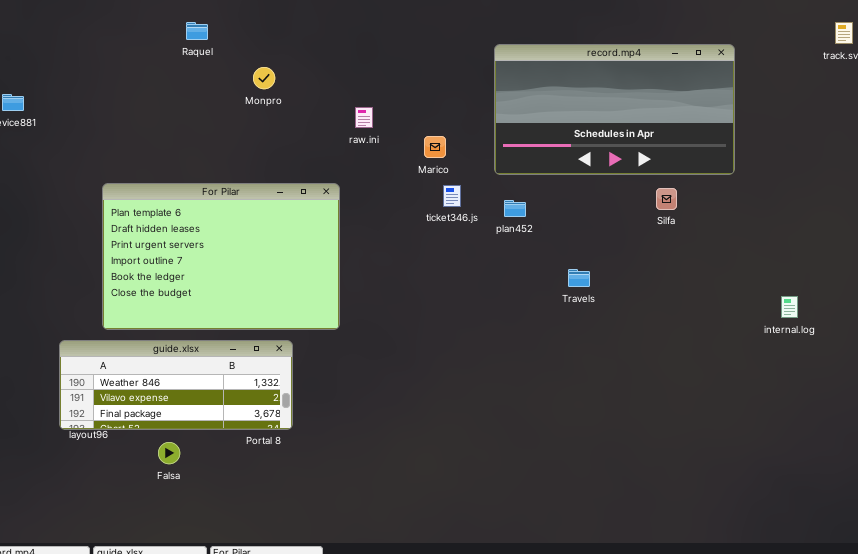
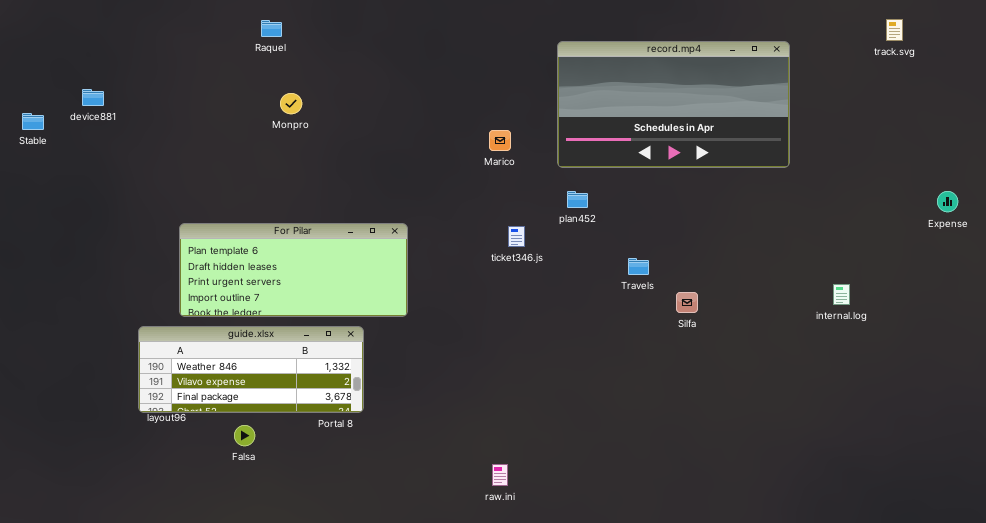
Monpro: [253,67,275,89] -> [280,93,302,114], moved
raw.ini: [355,107,373,128] -> [492,464,508,486], moved
For Pilar: [102,183,340,330] -> [179,223,408,317], resized
ticket346.js: [443,185,461,207] -> [508,226,525,247], moved
Silfa: [656,188,677,210] -> [676,292,698,313], moved

